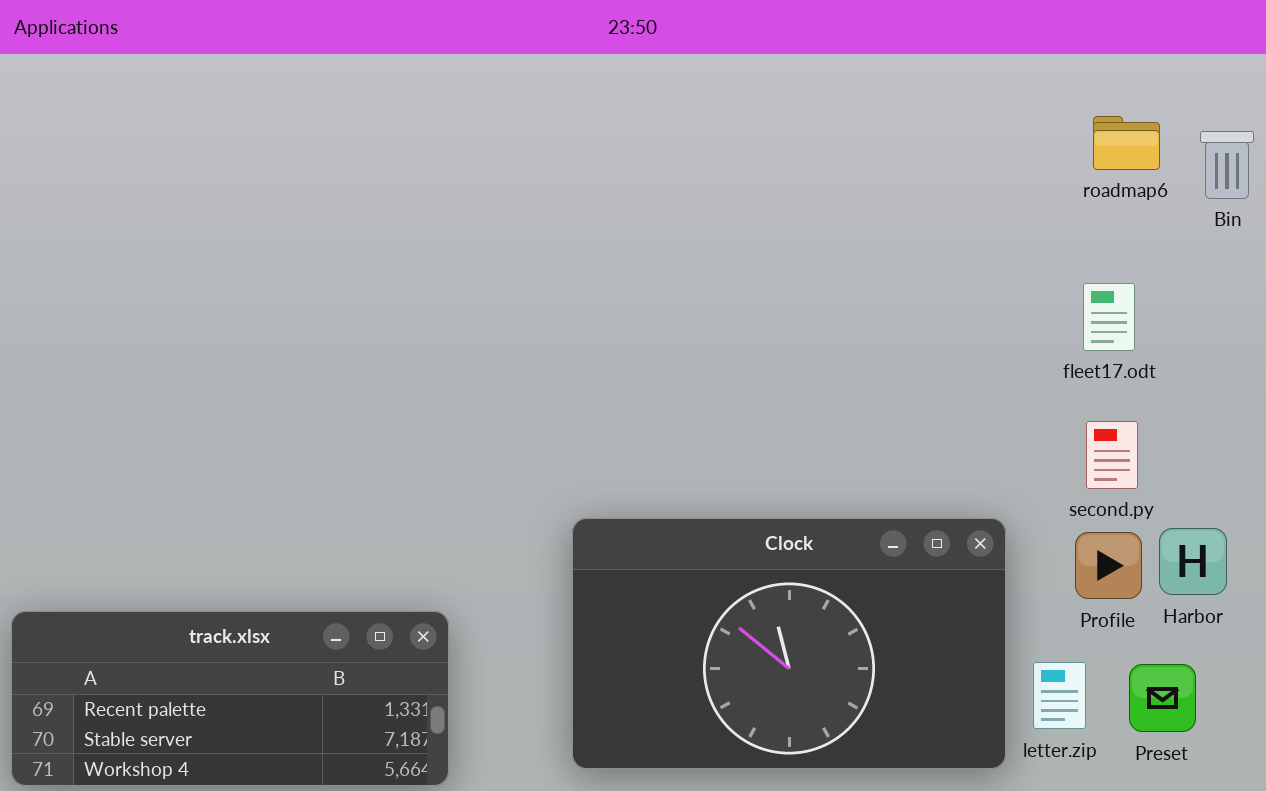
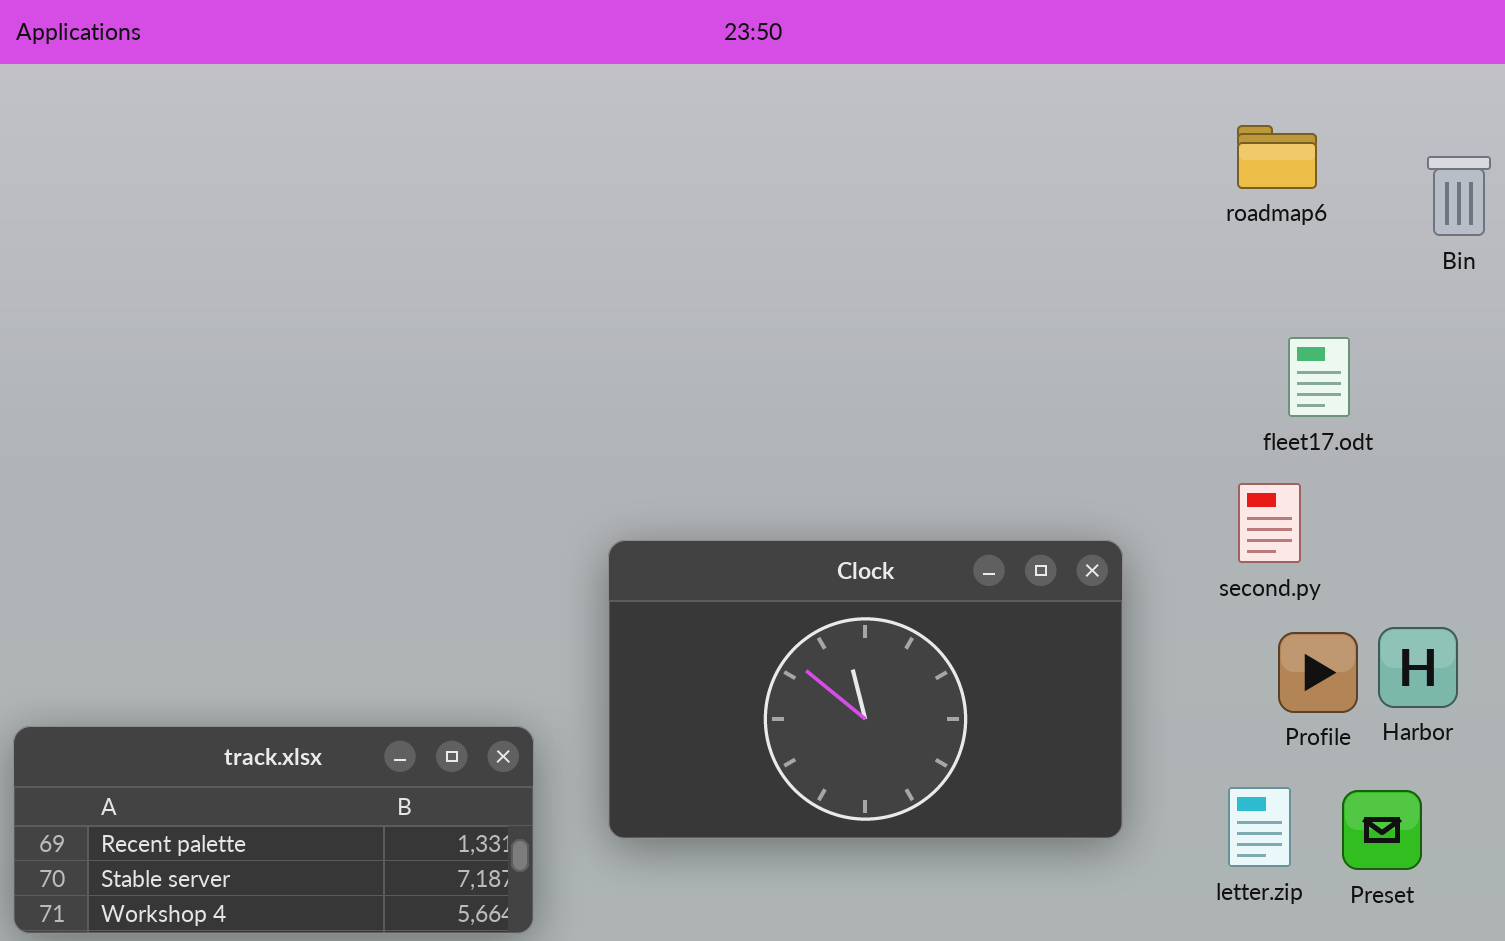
roadmap6: [1093,116,1160,170] -> [1237,125,1317,189], moved
second.py: [1086,421,1138,489] -> [1238,483,1301,563], moved
Clock: [572,518,1006,769] -> [608,540,1123,839], moved

